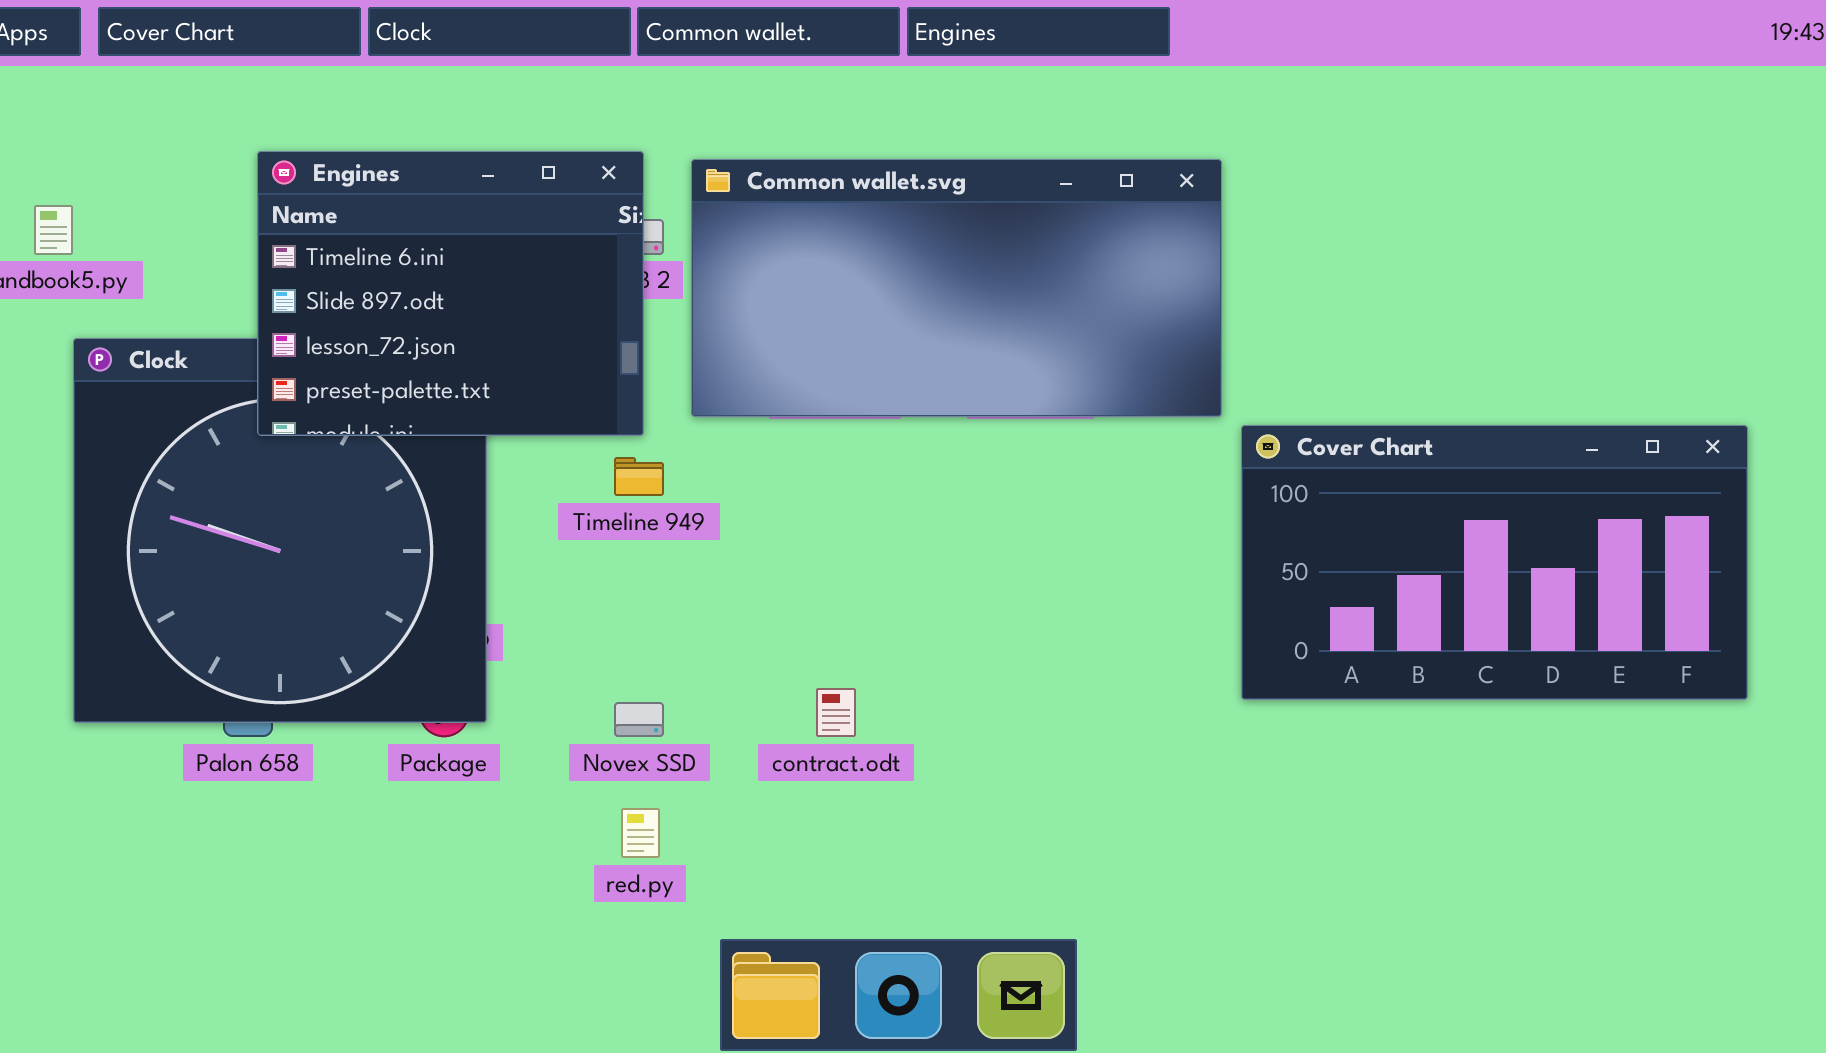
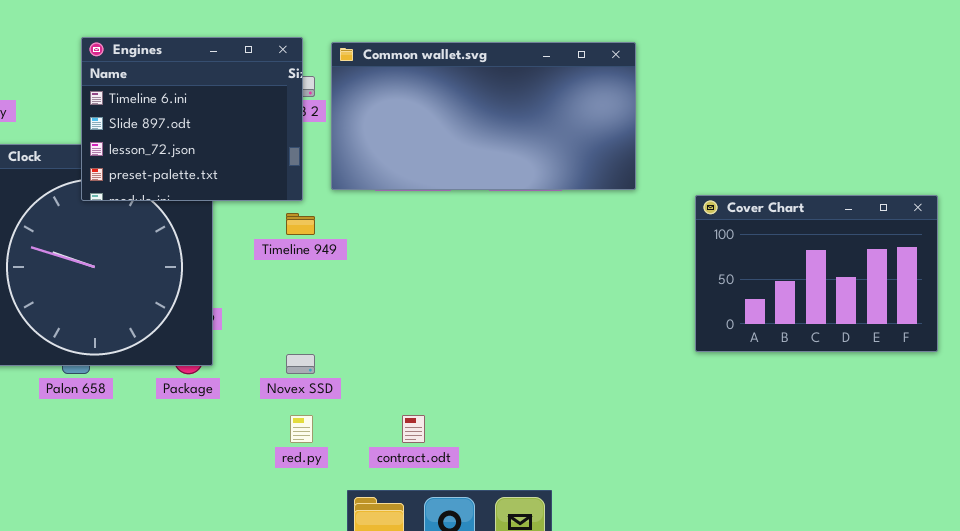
Cover Chart: [1241,425,1748,700] -> [695,195,938,352], resized
contract.odt: [816,688,856,737] -> [402,415,425,443], moved

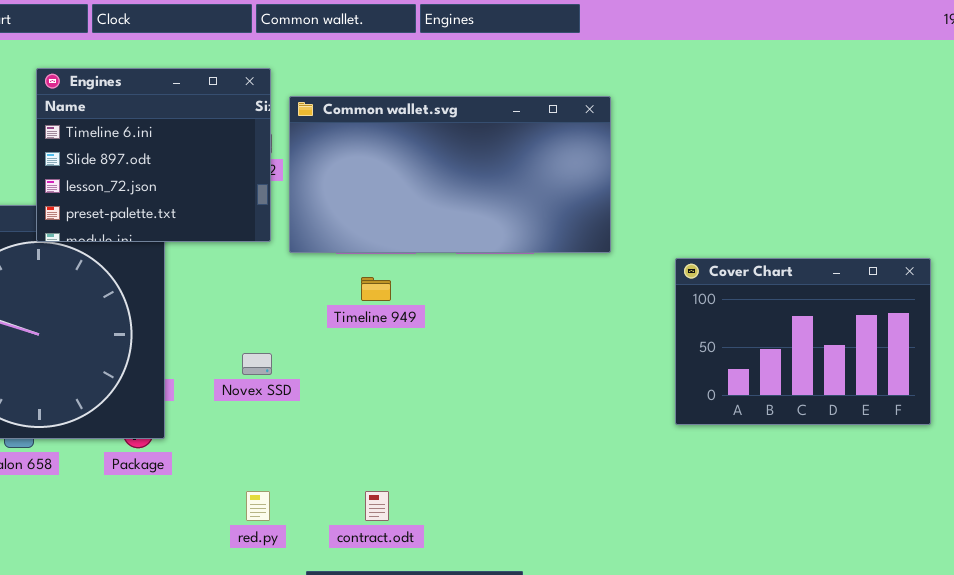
Engines: [81,37,303,201] -> [36,68,271,242], moved
Timeline 949: [286,213,315,235] -> [361,277,391,301], moved
Novex SSD: [286,354,315,374] -> [242,353,272,375], moved

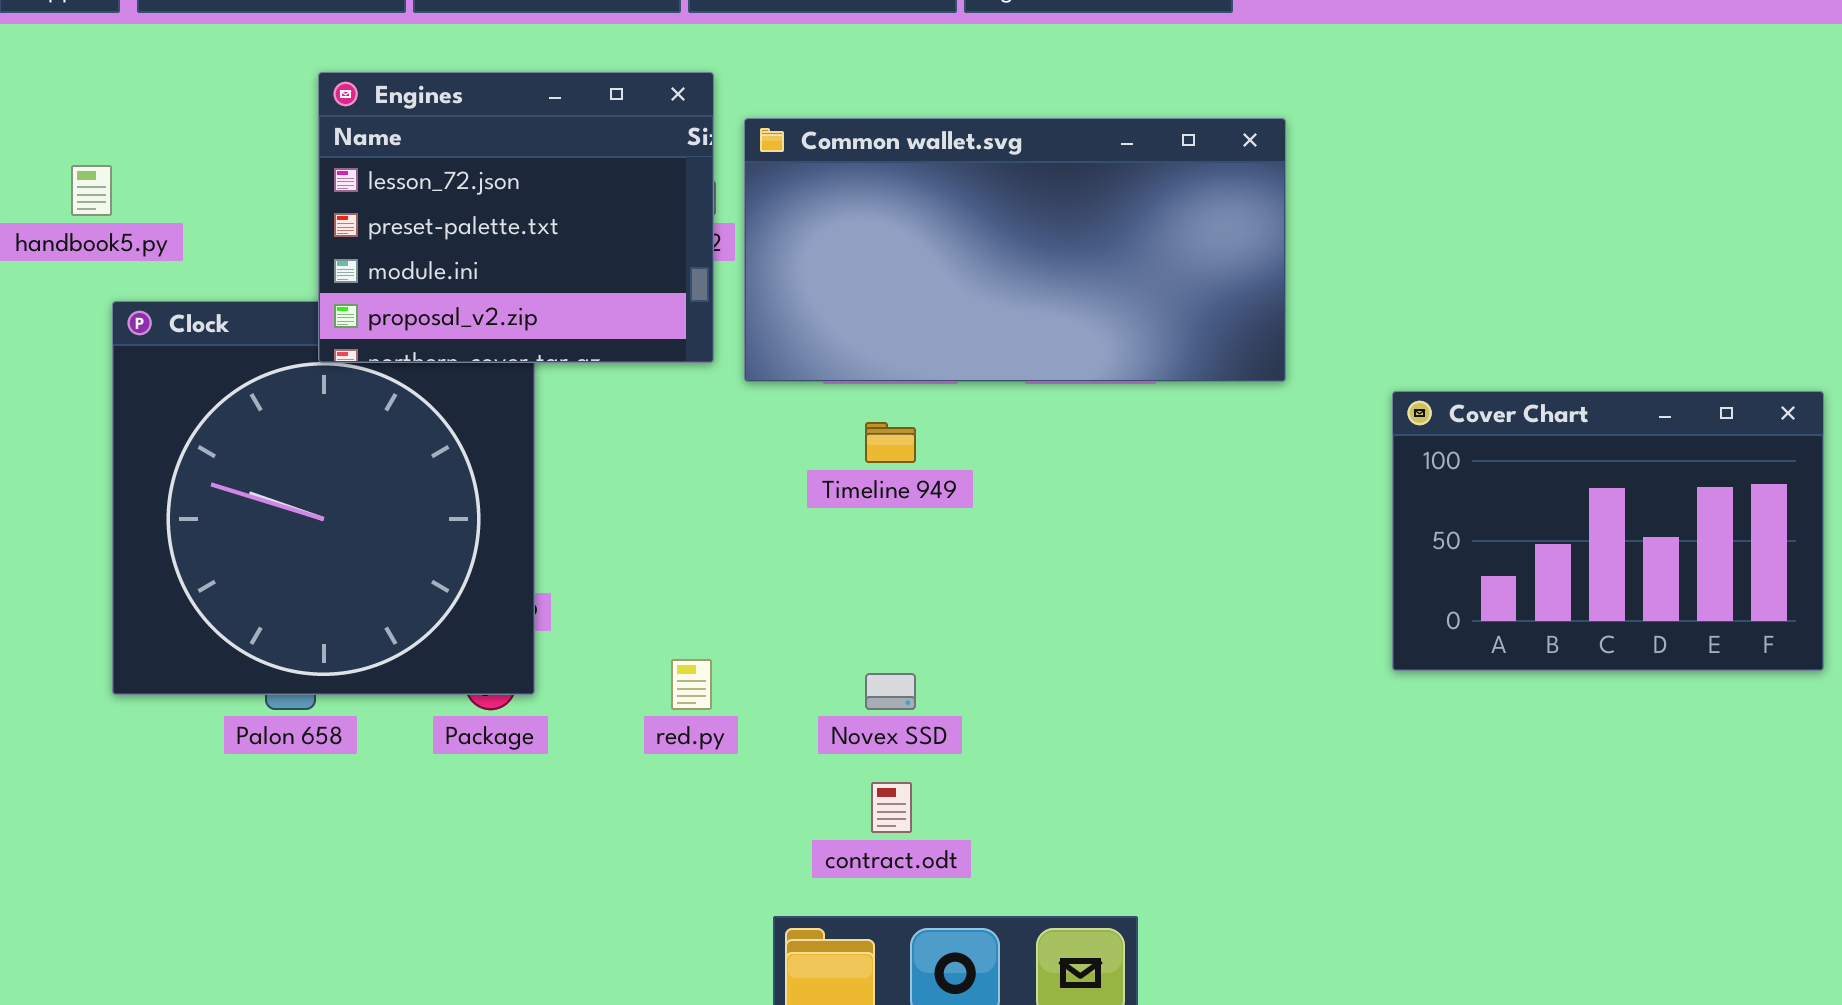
Engines: [36,68,271,242] -> [318,72,714,363], scrolled down 2 rows
Novex SSD: [242,353,272,375] -> [865,673,916,710], moved
red.py: [246,491,270,521] -> [671,659,712,710], moved

